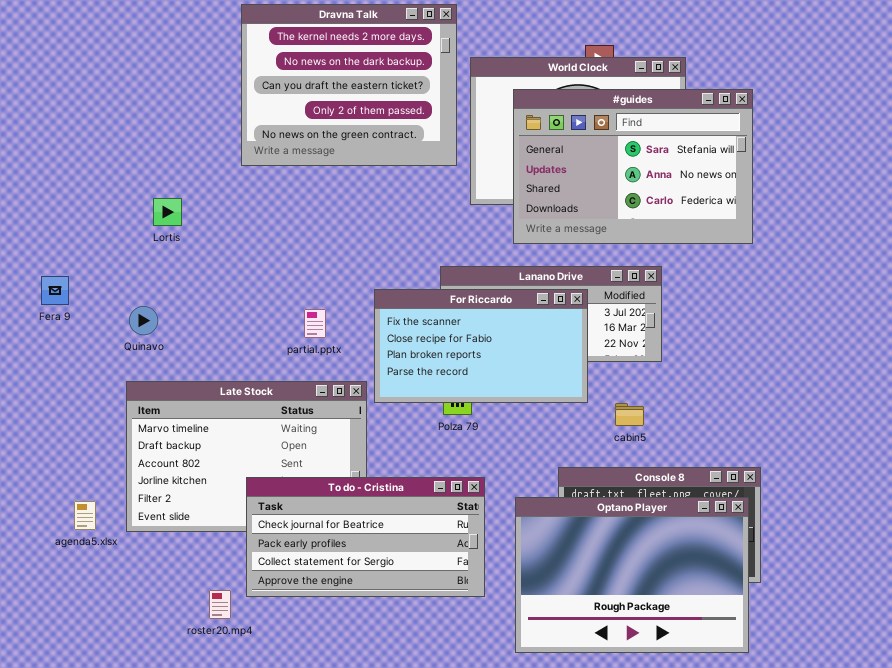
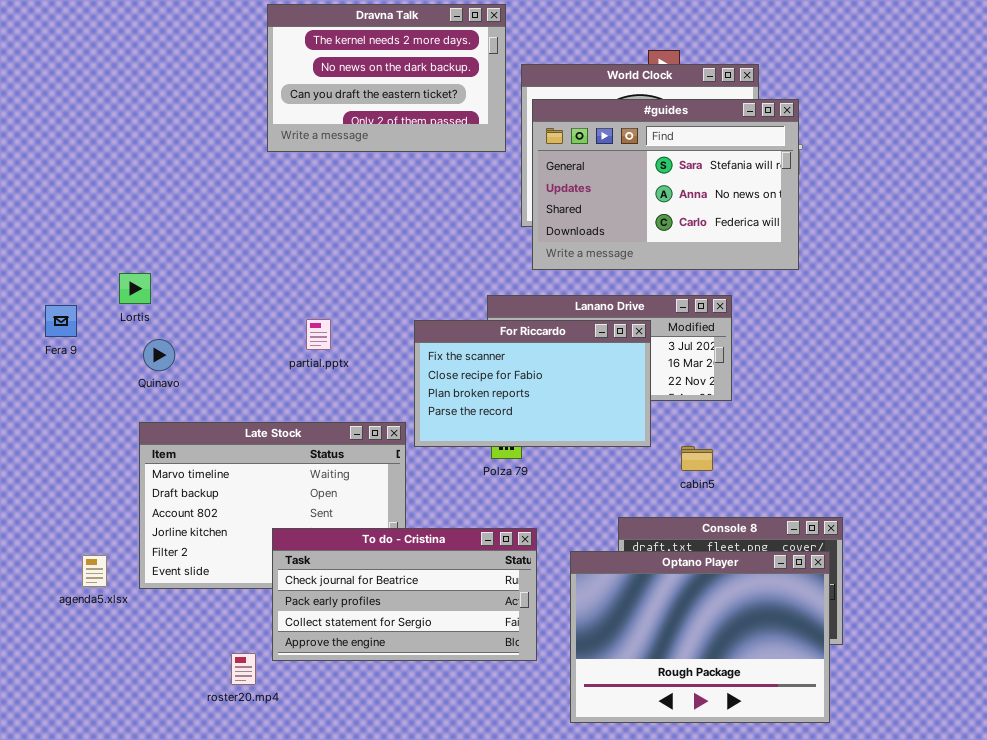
Dravna Talk: [241,4,457,166] -> [267,4,506,152], resized
#guides: [513,89,753,244] -> [532,99,799,270], moved
Lortis: [153,198,182,226] -> [119,273,151,304], moved
partial.pptx: [304,309,326,338] -> [306,319,331,350], moved

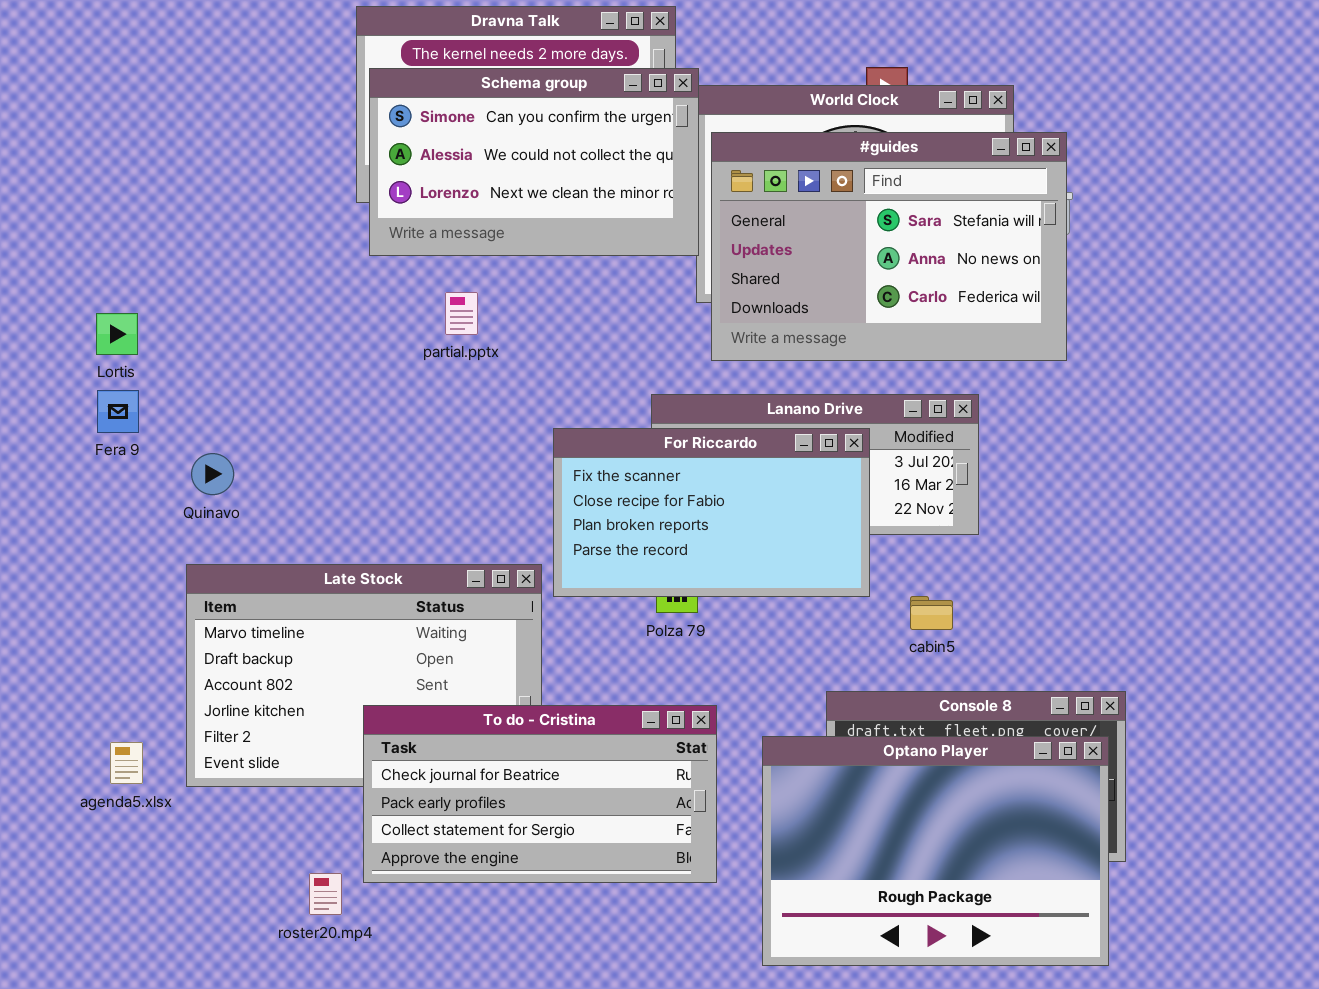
Schema group: none -> [369,68,699,256], opened
Lortis: [119,273,151,304] -> [96,313,138,355], moved
Fera 9: [45,305,77,337] -> [97,390,139,433], moved
partial.pptx: [306,319,331,350] -> [445,292,478,335], moved

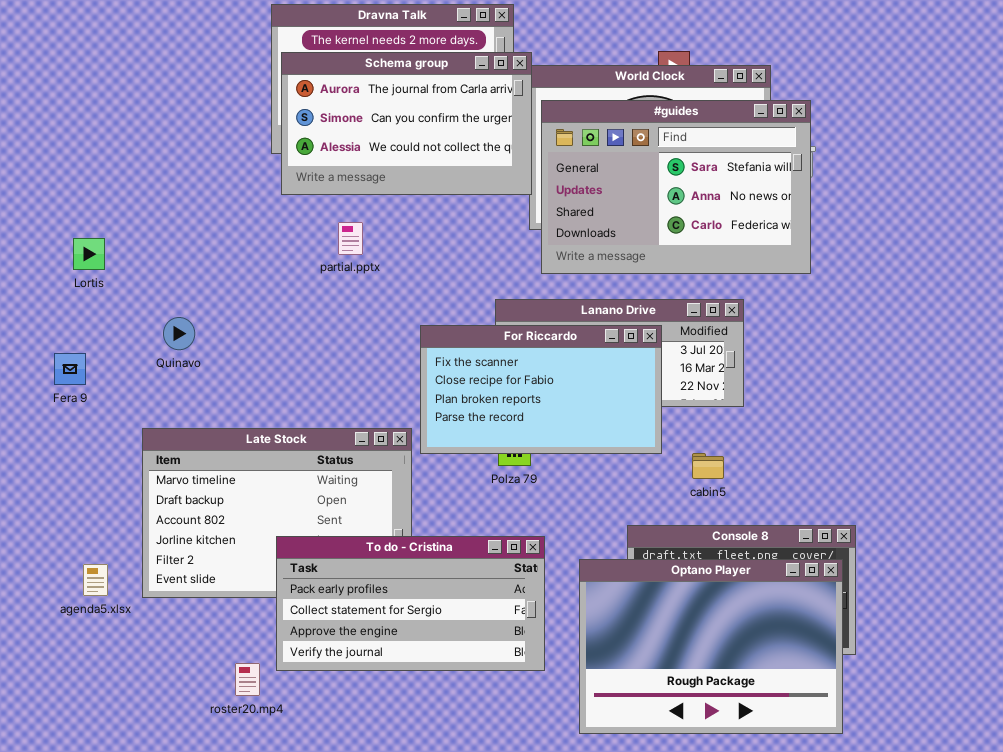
Schema group: [369,68,699,256] -> [281,52,532,195], scrolled up 1 row
Fera 9: [97,390,139,433] -> [54,353,86,385], moved
Quinavo: [191,453,234,495] -> [163,317,195,350], moved
To do - Cristina: [363,705,717,883] -> [276,536,545,671], scrolled down 1 row

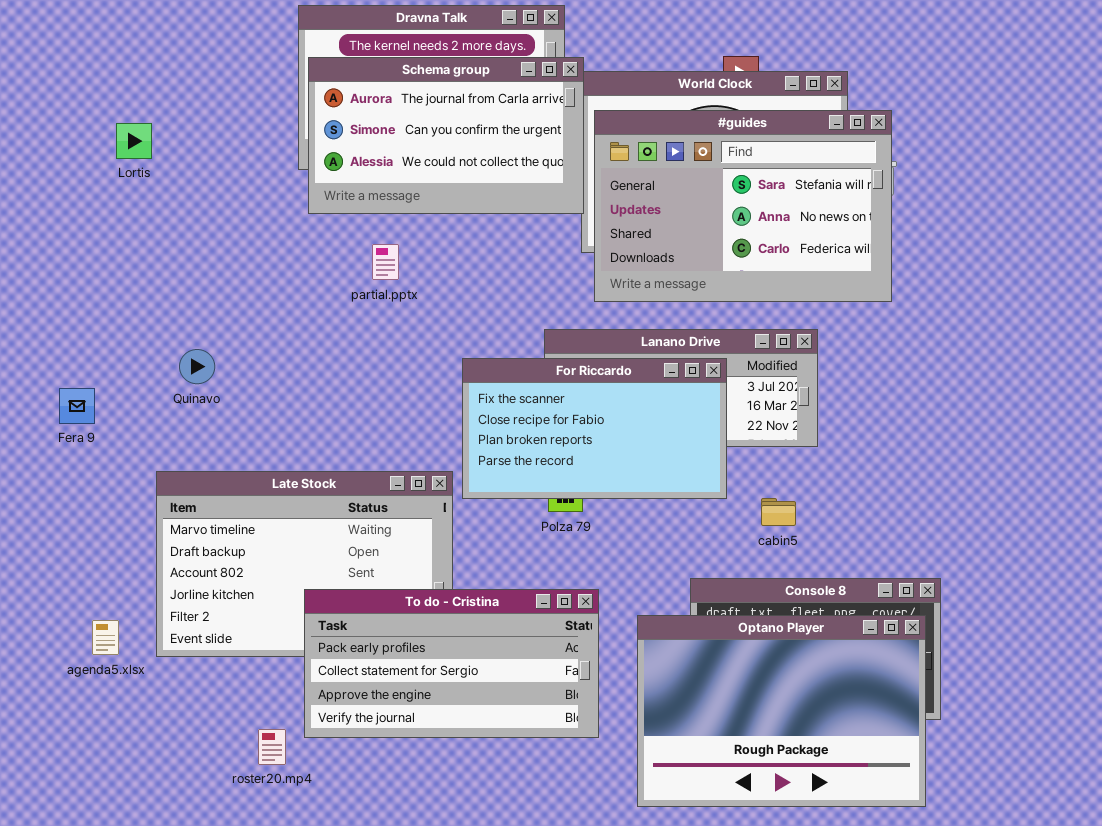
Lortis: [73,238,105,270] -> [116,123,152,159], moved

